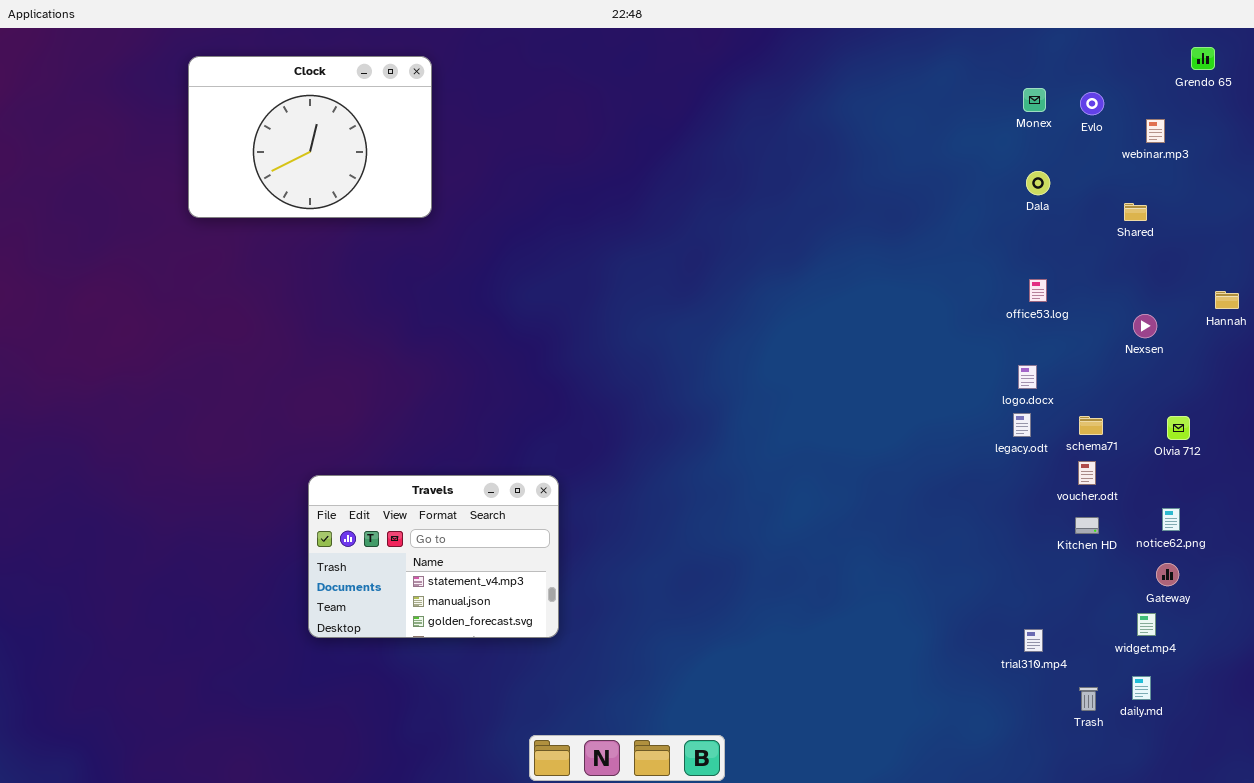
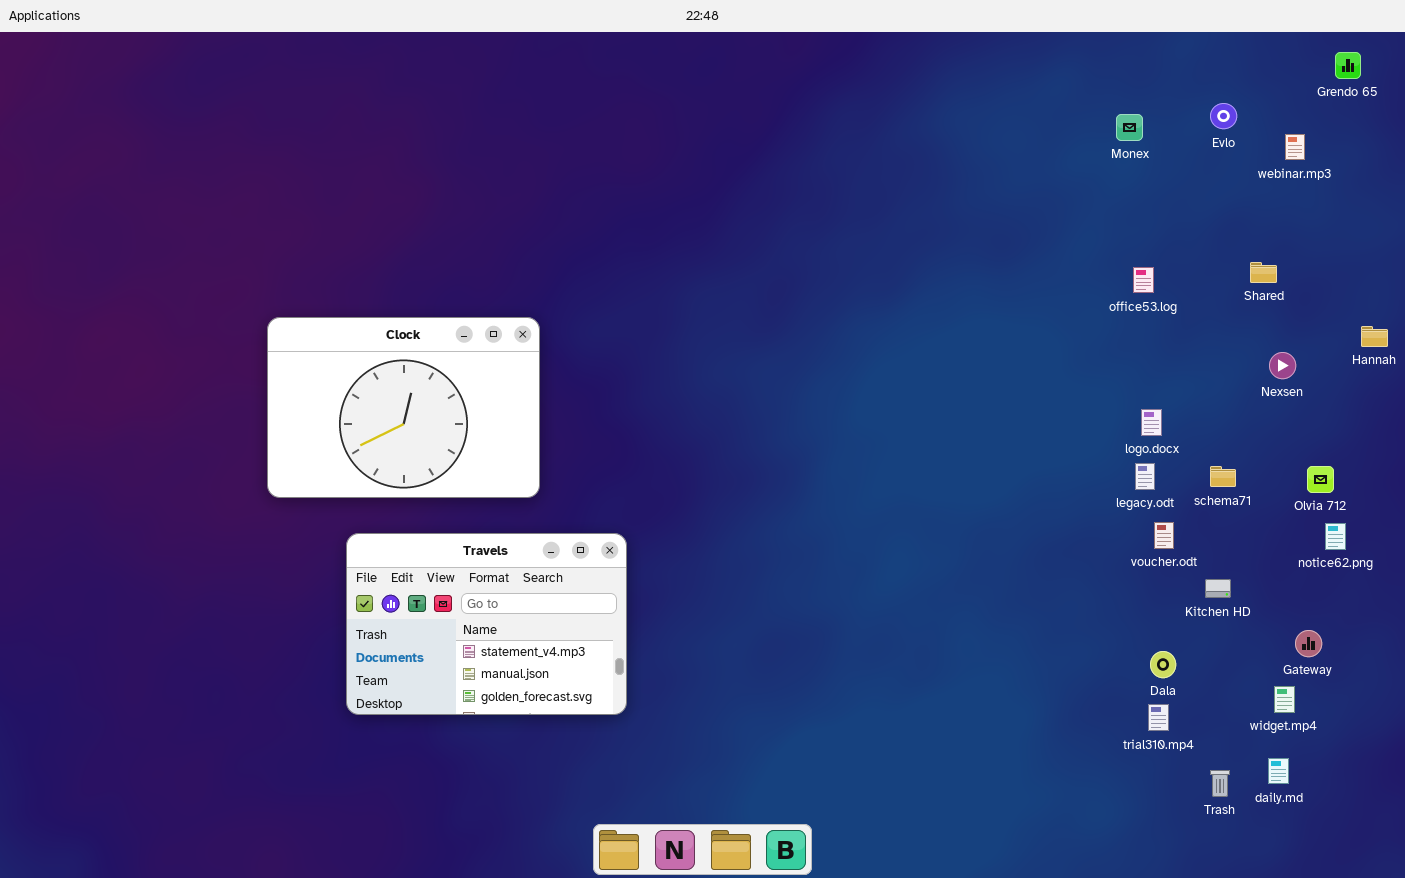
Clock: [188,56,432,218] -> [267,317,540,498], moved
Monex: [1023,88,1046,112] -> [1116,114,1143,141], moved
Dala: [1026,171,1050,195] -> [1150,651,1176,678], moved
Shared: [1124,203,1147,221] -> [1250,262,1277,283], moved
office53.log: [1029,279,1047,302] -> [1133,267,1154,293], moved
voucher.odt: [1078,461,1096,485] -> [1154,522,1174,549], moved
notice62.png: [1162,508,1180,531] -> [1325,523,1346,550], moved

